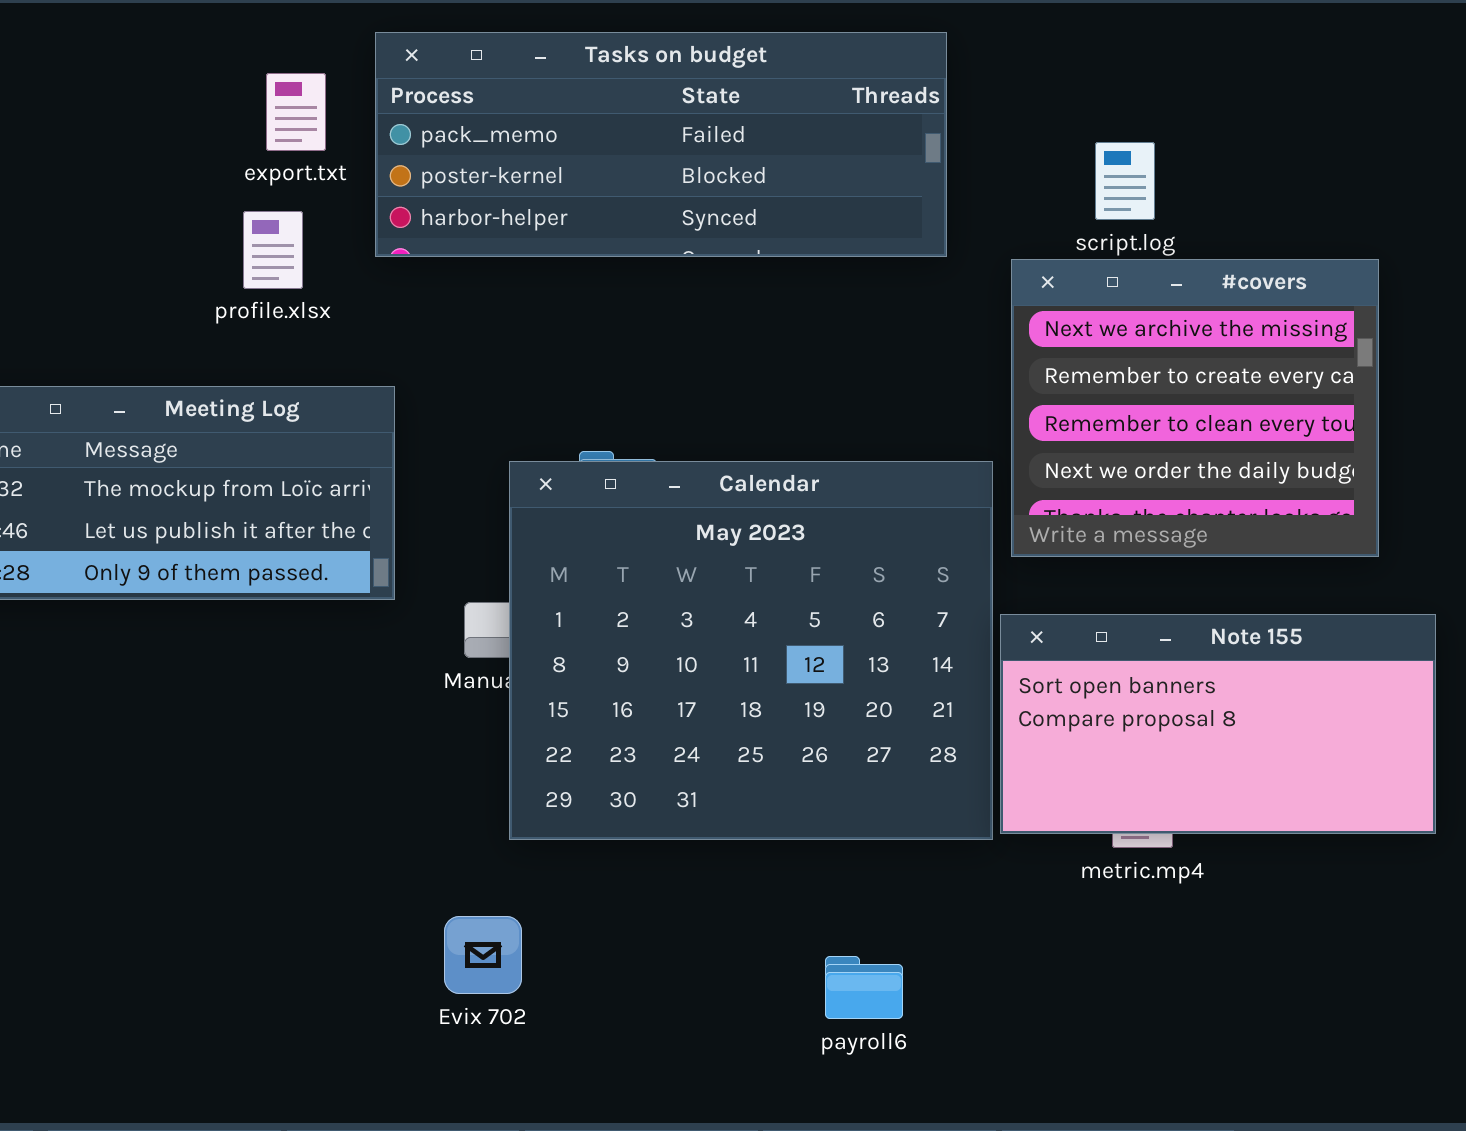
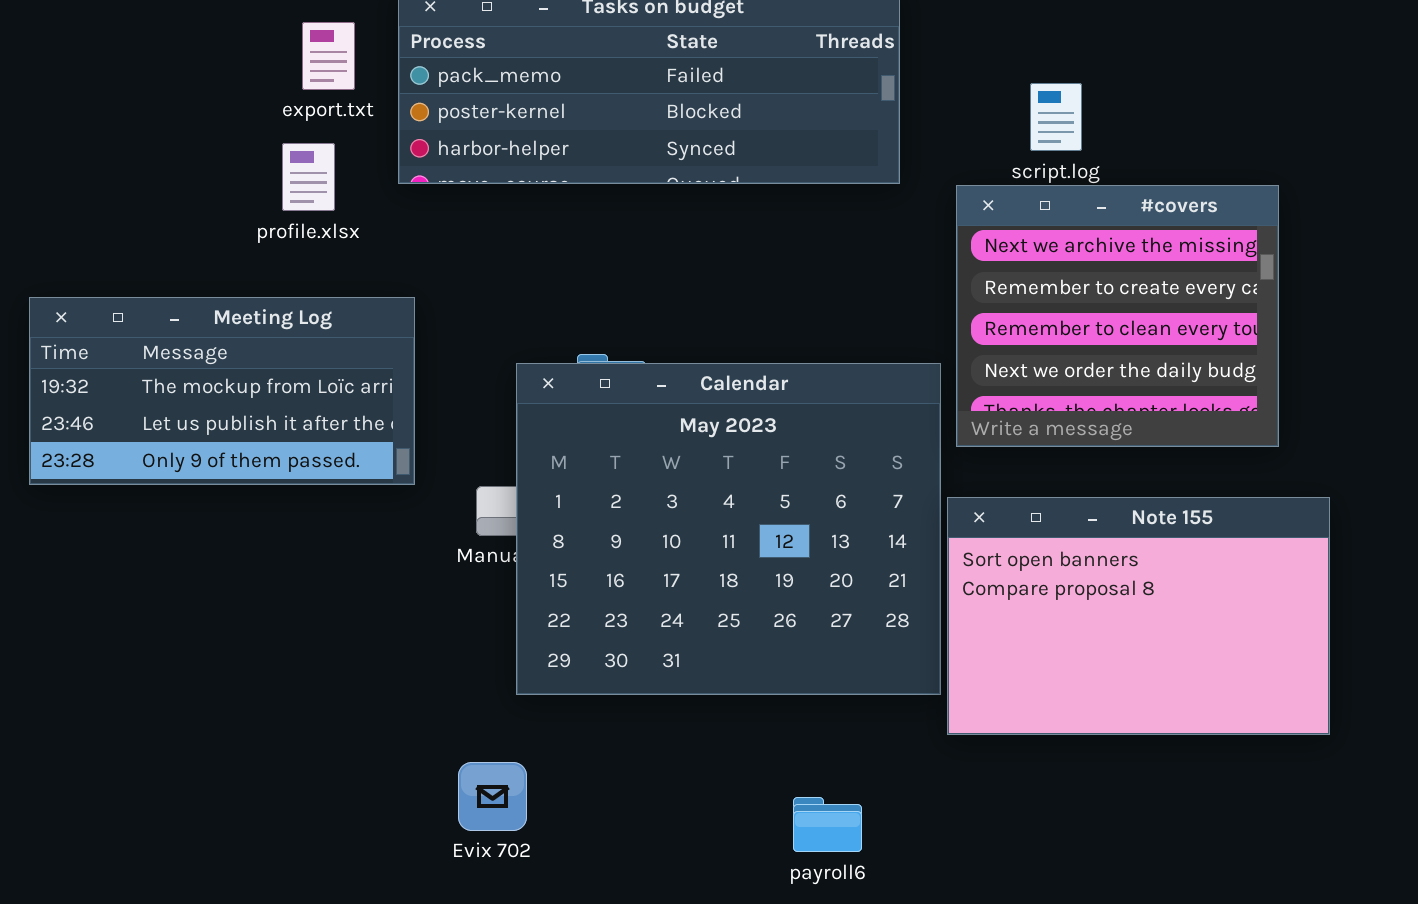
Note 155: [1000,614,1436,834] -> [947,497,1330,735], resized

